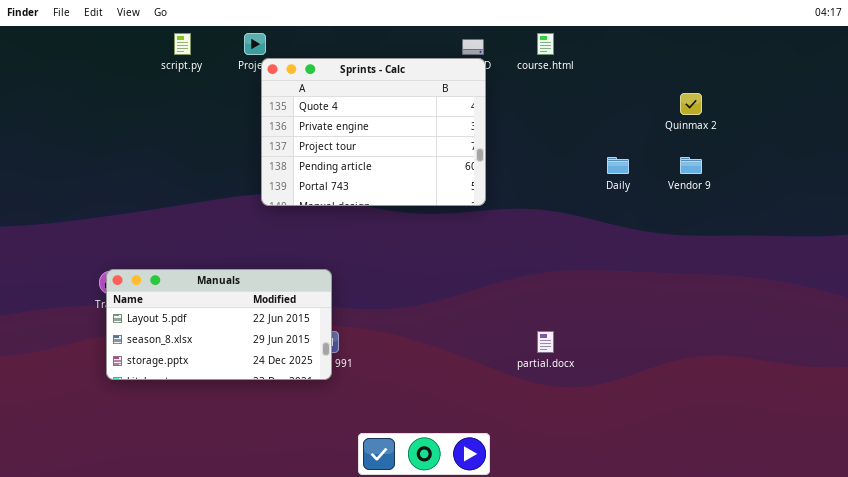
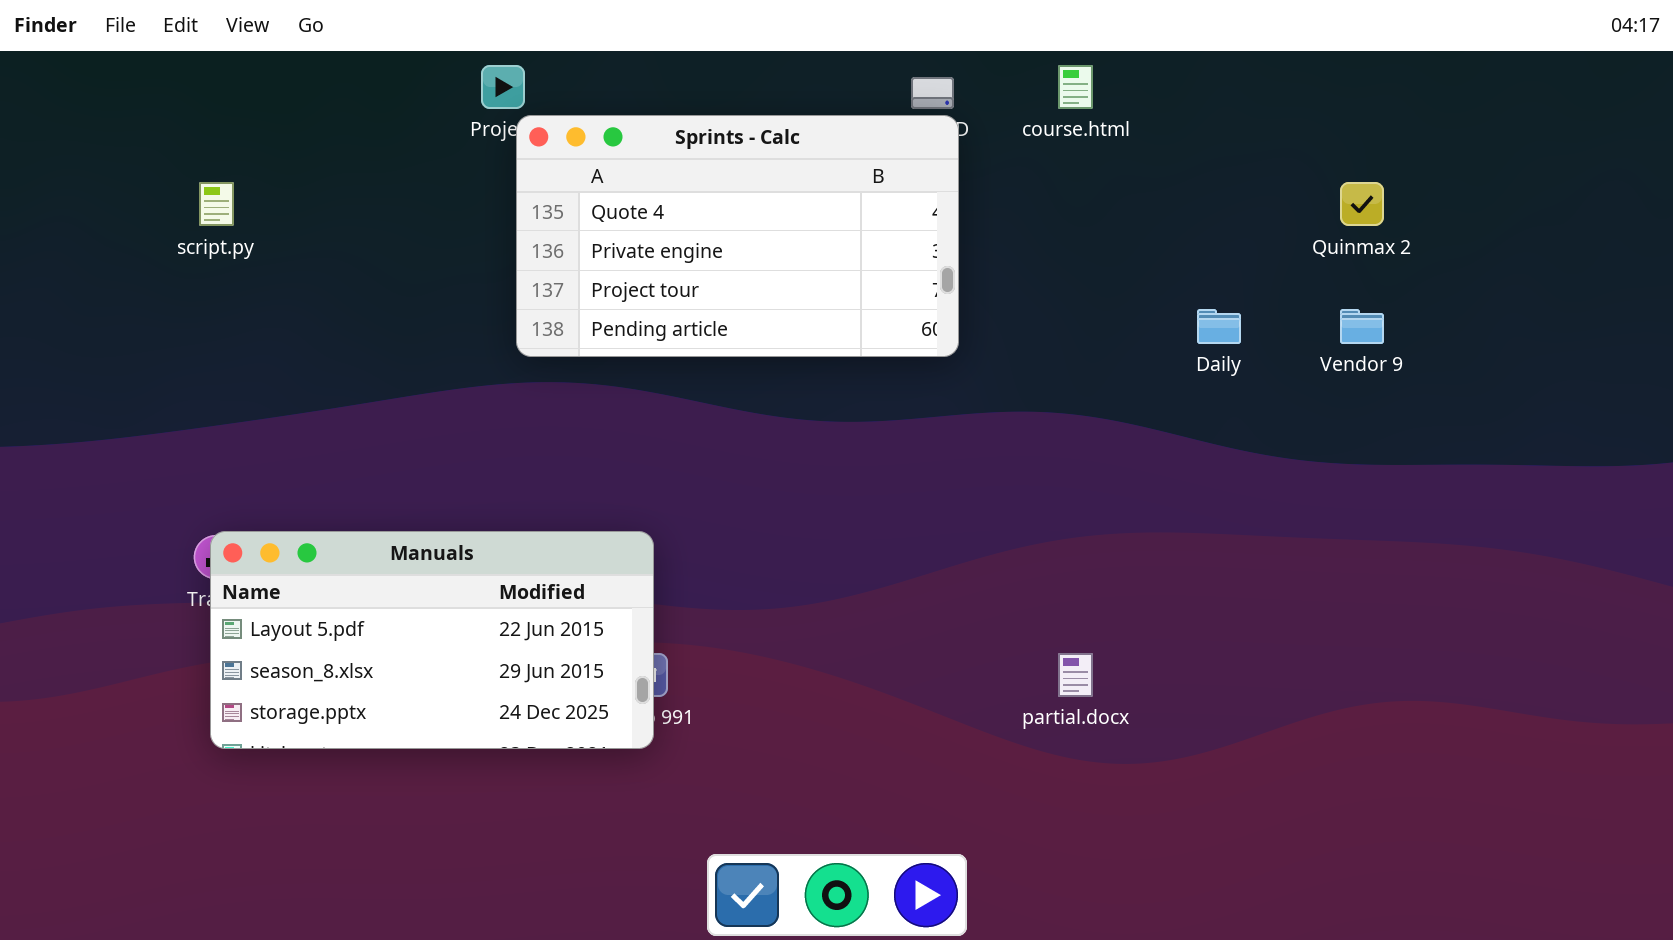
script.py: [174,33,191,55] -> [199,182,234,226], moved
Sprints - Calc: [261,58,486,206] -> [516,115,959,357], resized

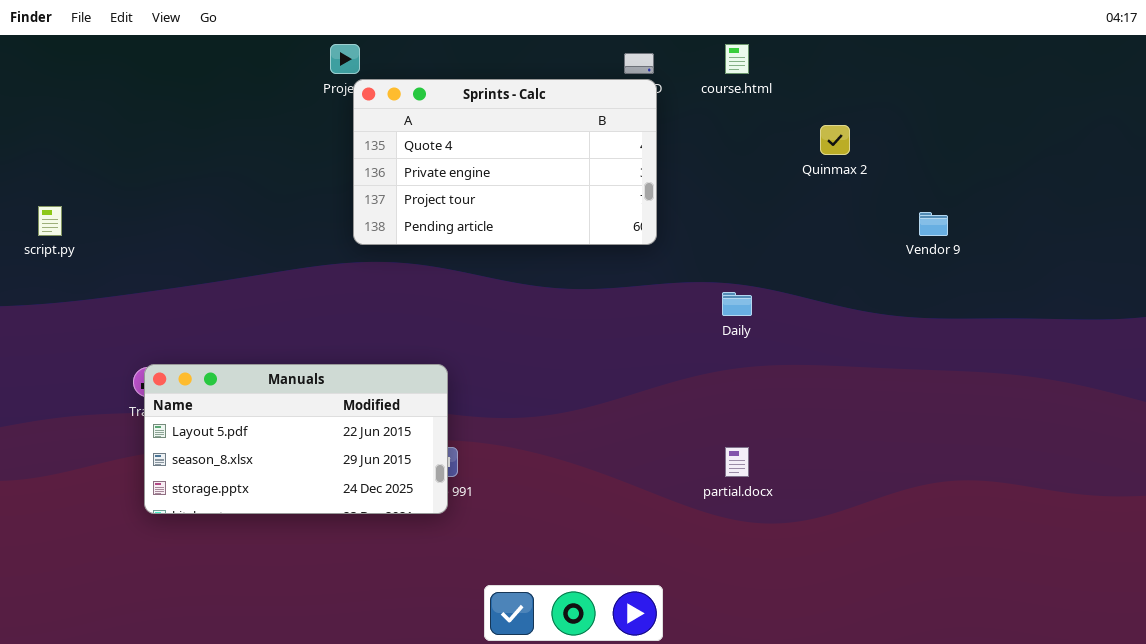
script.py: [199,182,234,226] -> [38,206,62,236], moved
Quinmax 2: [1340,182,1384,226] -> [820,125,850,155], moved
Daily: [1197,309,1241,344] -> [722,292,752,316], moved

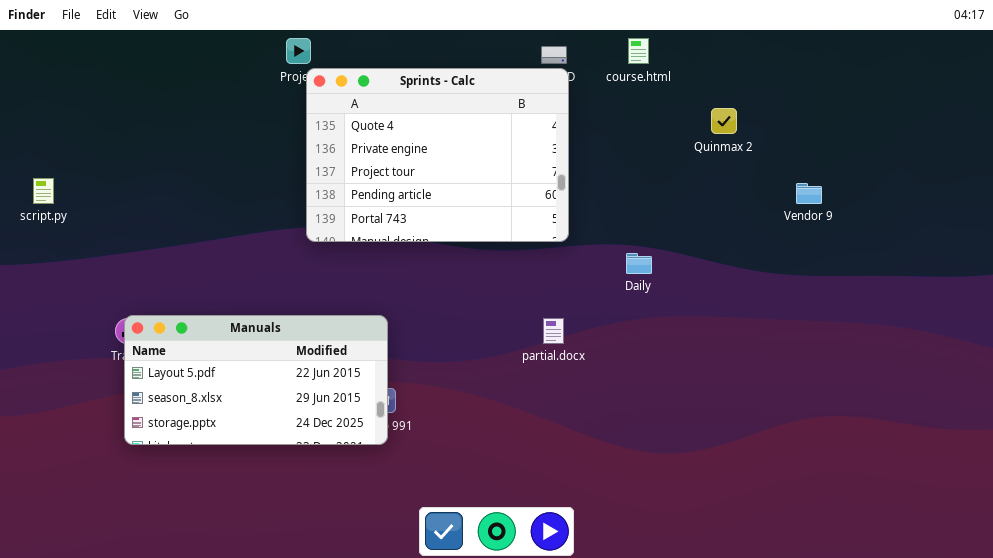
Sprints - Calc: [353,79,657,245] -> [306,68,569,242], resized
partial.docx: [725,447,749,477] -> [543,318,564,344], moved

